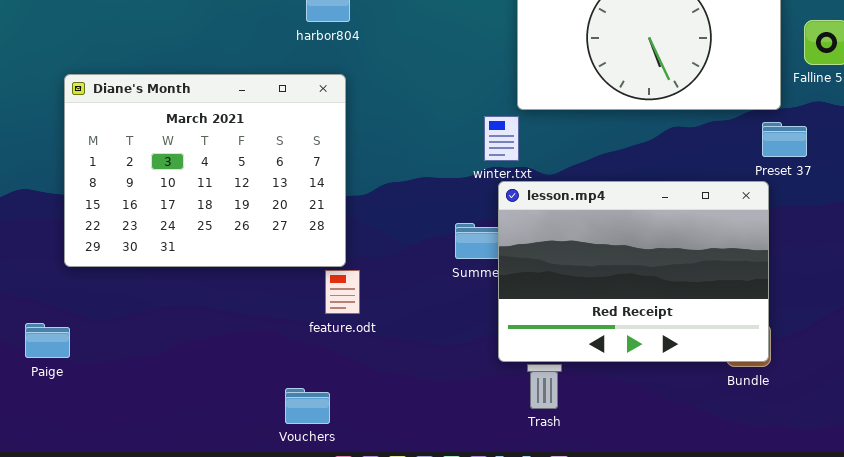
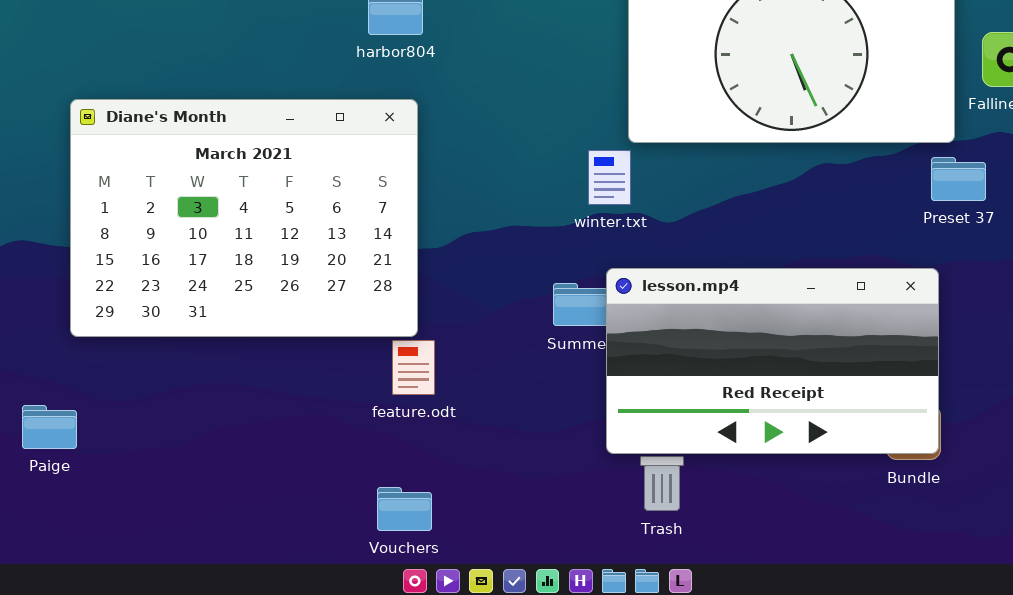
lesson.mp4: [498,181,769,362] -> [606,268,939,454], resized
Vouchers: [285,388,330,424] -> [377,487,432,531], moved

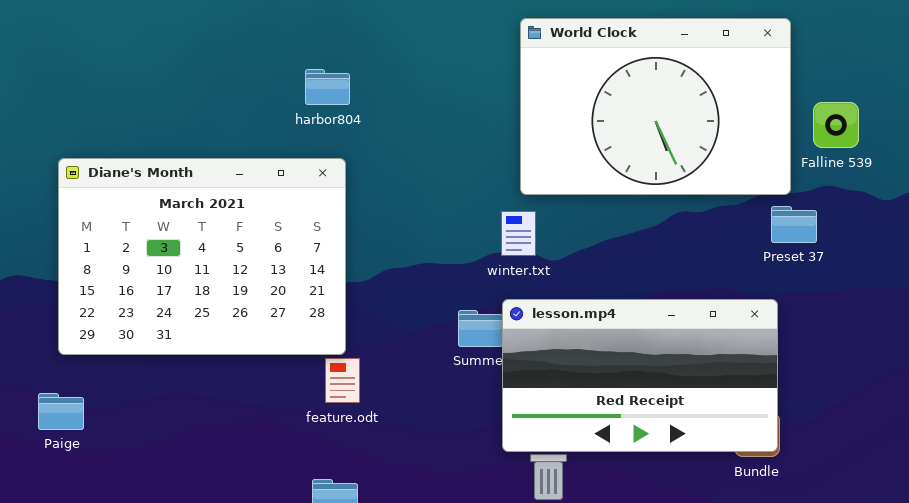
winter.txt: [588,150,631,205] -> [501,211,536,256], moved
Paige: [22,405,77,449] -> [38,393,84,430], moved

